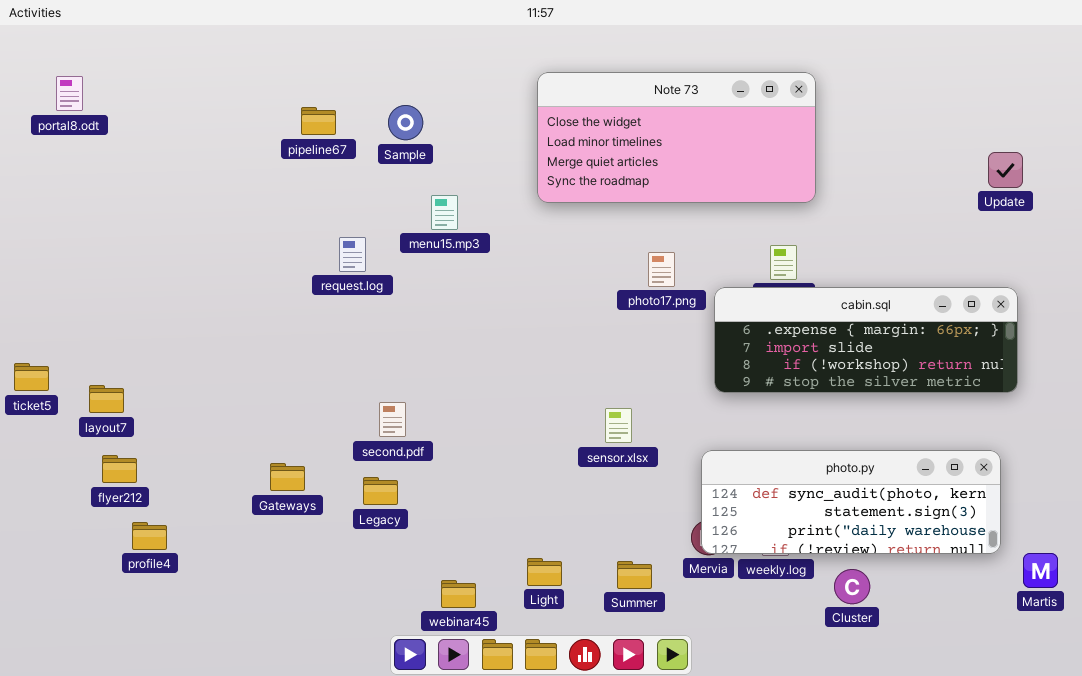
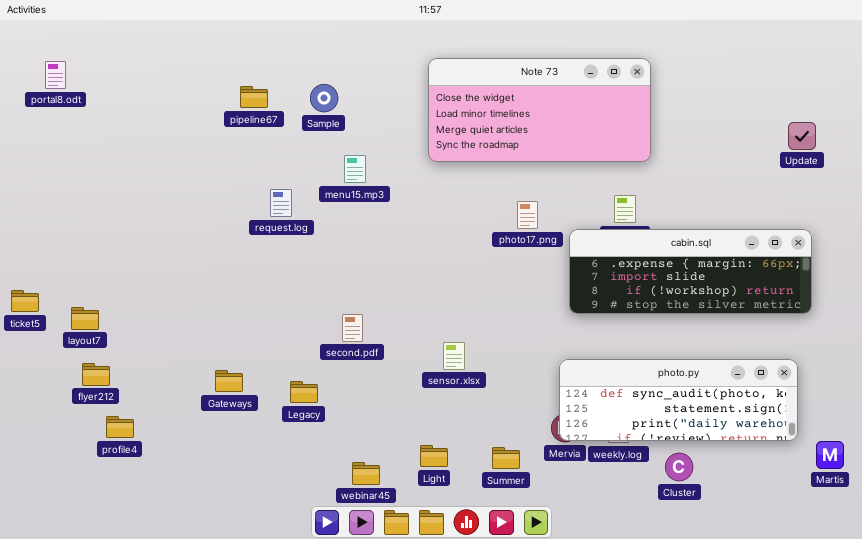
second.pdf: [379,402,406,437] -> [342,314,363,342], moved
sensor.xlsx: [605,408,632,443] -> [443,342,465,370], moved

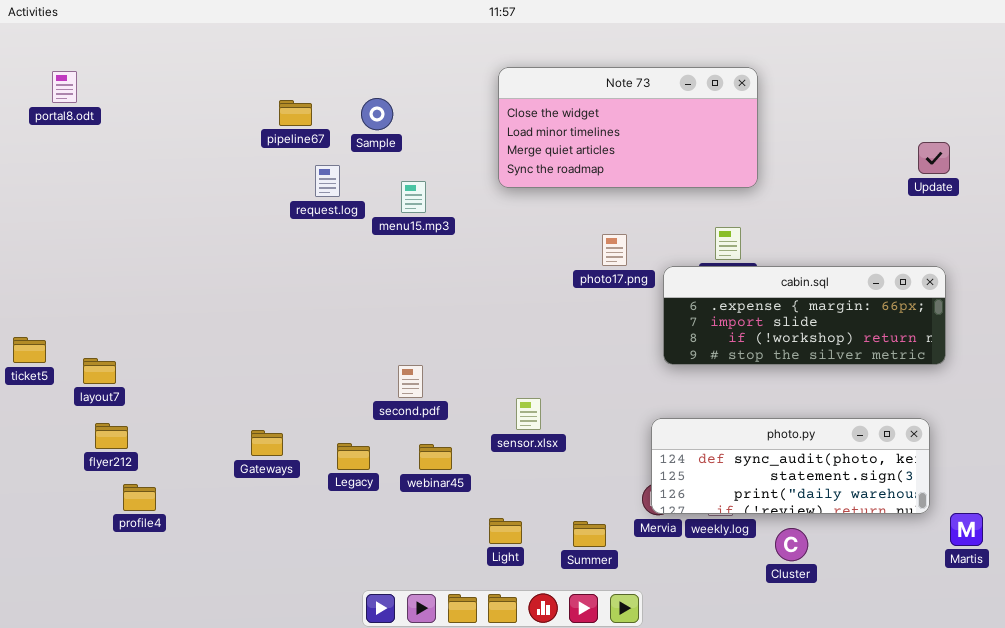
request.log: [270,189,292,217] -> [315,165,340,197], moved
webinar45: [352,462,380,485] -> [419,444,452,470], moved

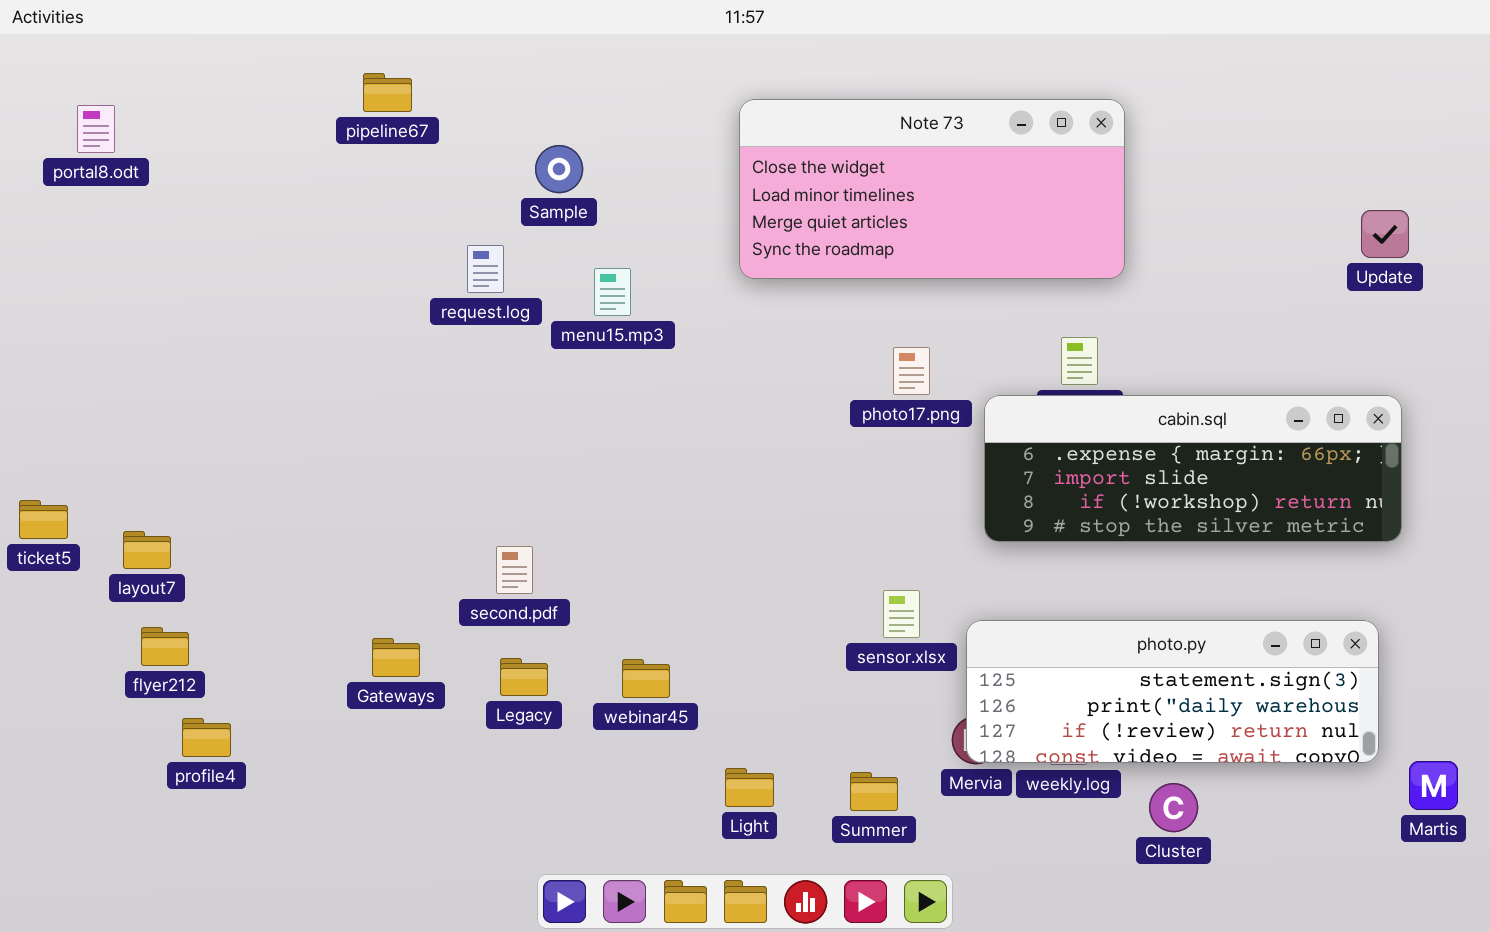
pipeline67: [279,100,312,126] -> [363,73,412,112], moved
second.pdf: [398,365,423,398] -> [496,546,533,594], moved
sensor.xlsx: [516,398,541,430] -> [883,590,920,638], moved
photo.py: [651,418,930,514] -> [966,620,1379,763], scrolled down 1 row

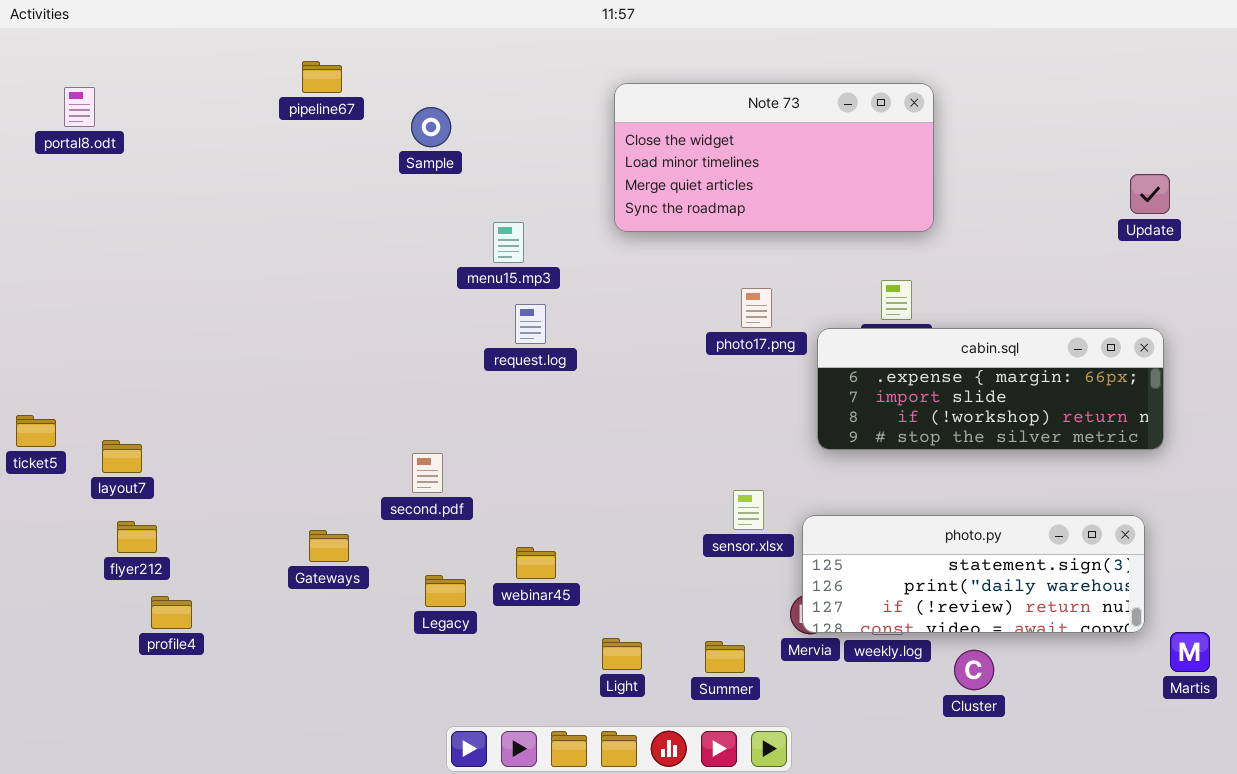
Sample: [535,145,583,193] -> [411,107,451,147], moved
request.log: [467,245,504,293] -> [515,304,546,344], moved
Legacy: [500,658,548,696] -> [425,575,466,607], moved

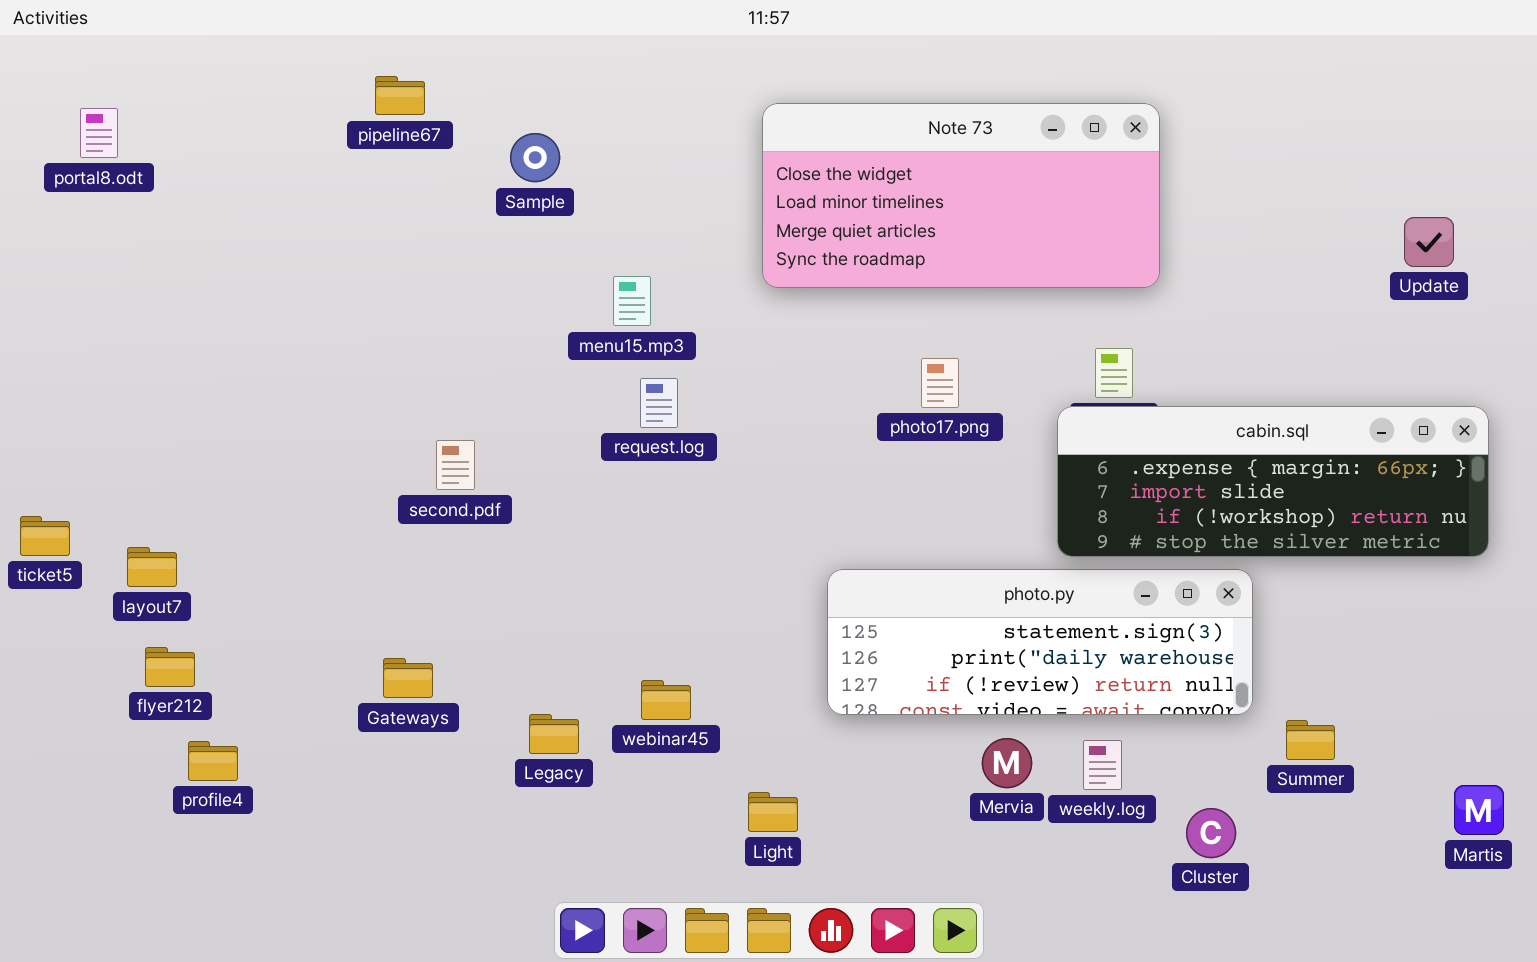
cabin.sql: [817,328,1164,450] -> [1057,406,1489,557], moved
second.pdf: [412,453,443,493] -> [436,440,475,490], moved
photo.py: [802,515,1145,633] -> [827,569,1253,715], moved
Summer: [705,641,745,673] -> [1286,720,1335,760], moved

